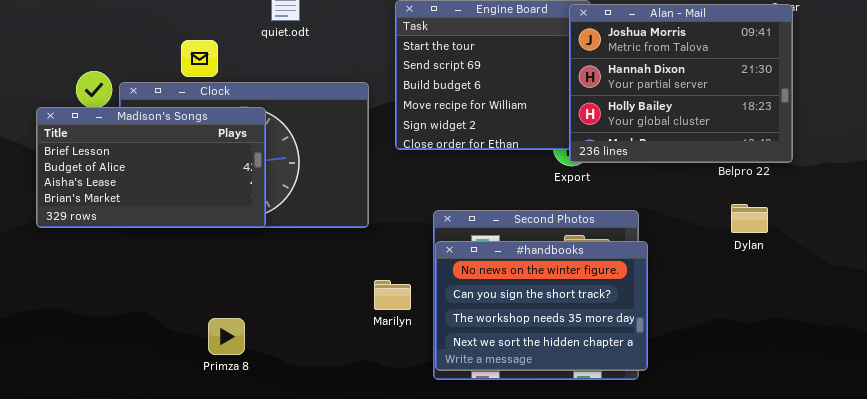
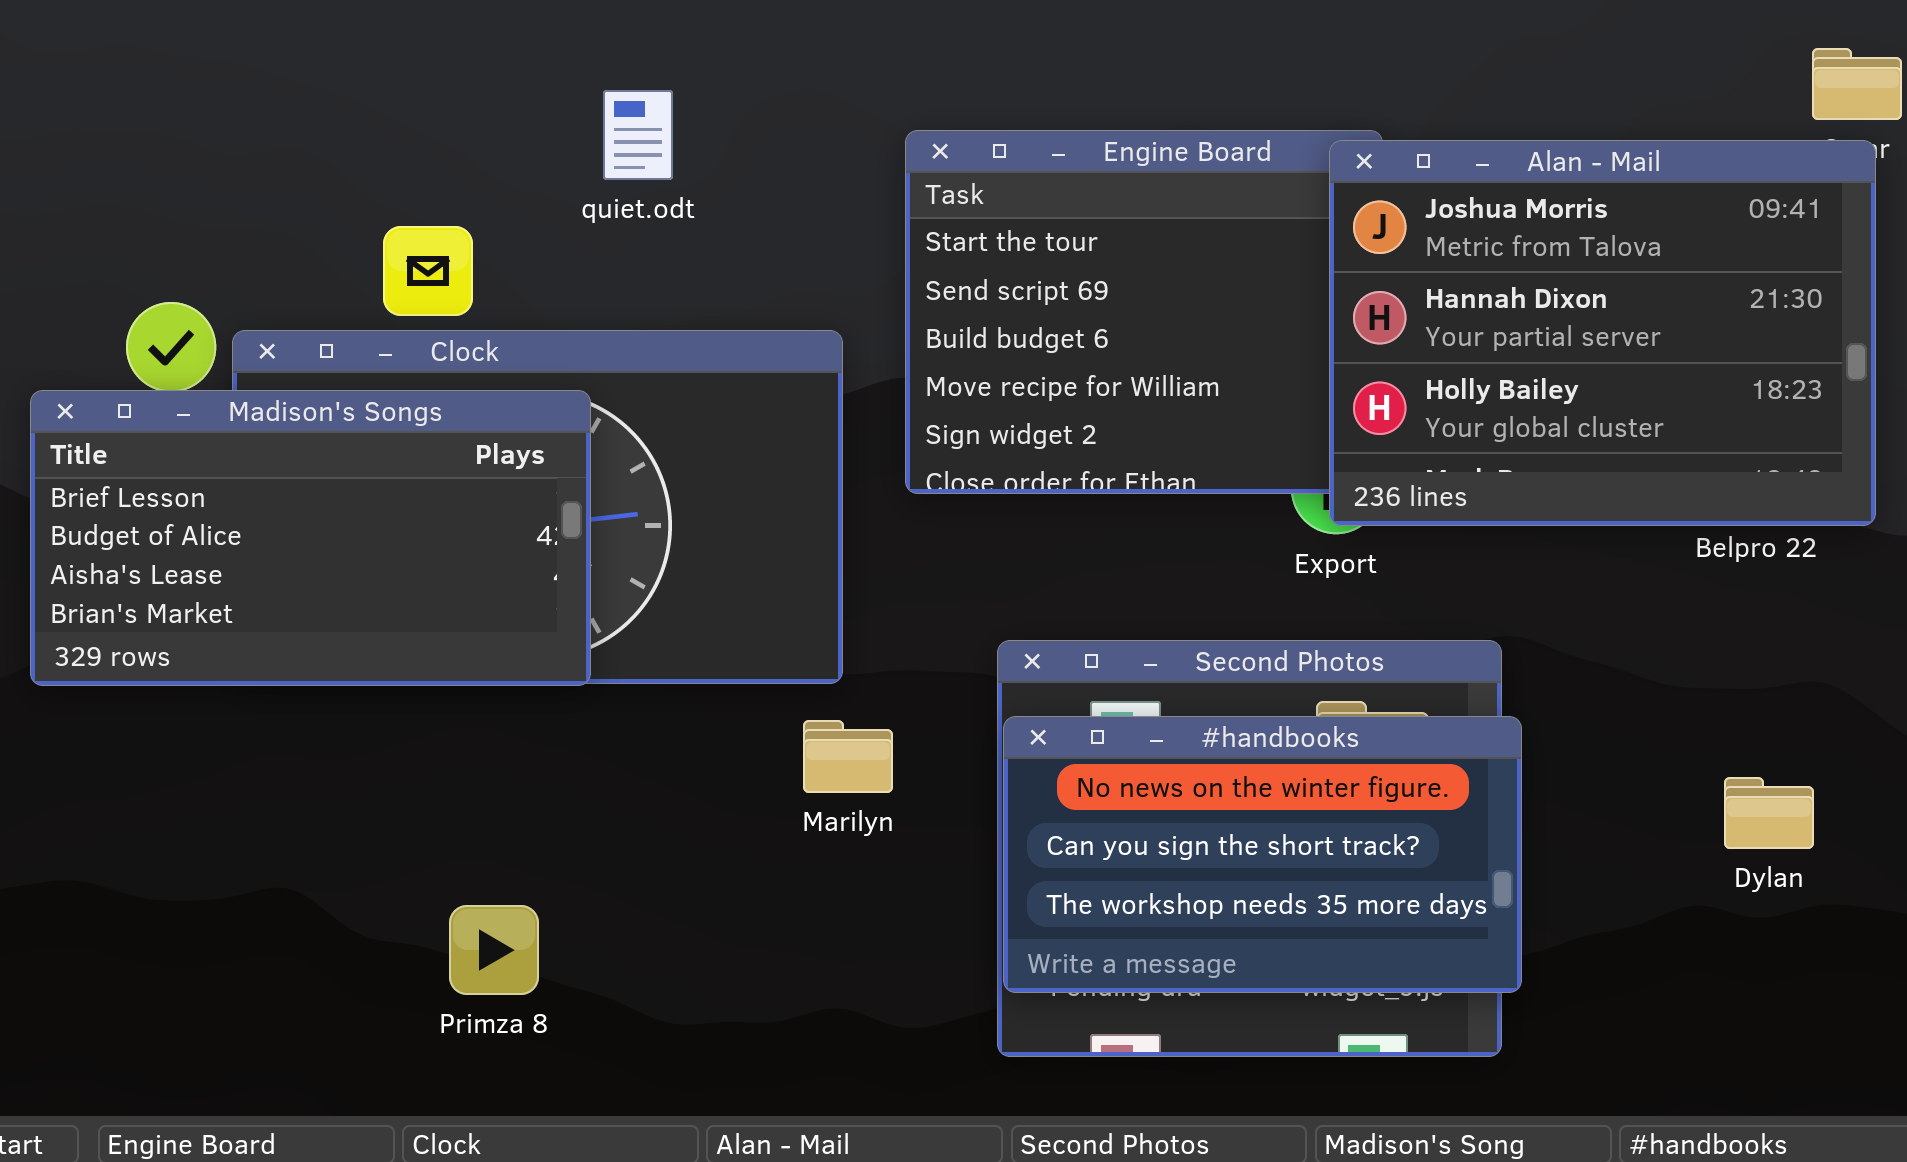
Dylan: [731,204,768,233] -> [1724,777,1814,849], moved
#handbooks: [435,241,648,371] -> [1003,716,1522,993], resized
Marilyn: [374,280,411,310] -> [803,720,893,793], moved

